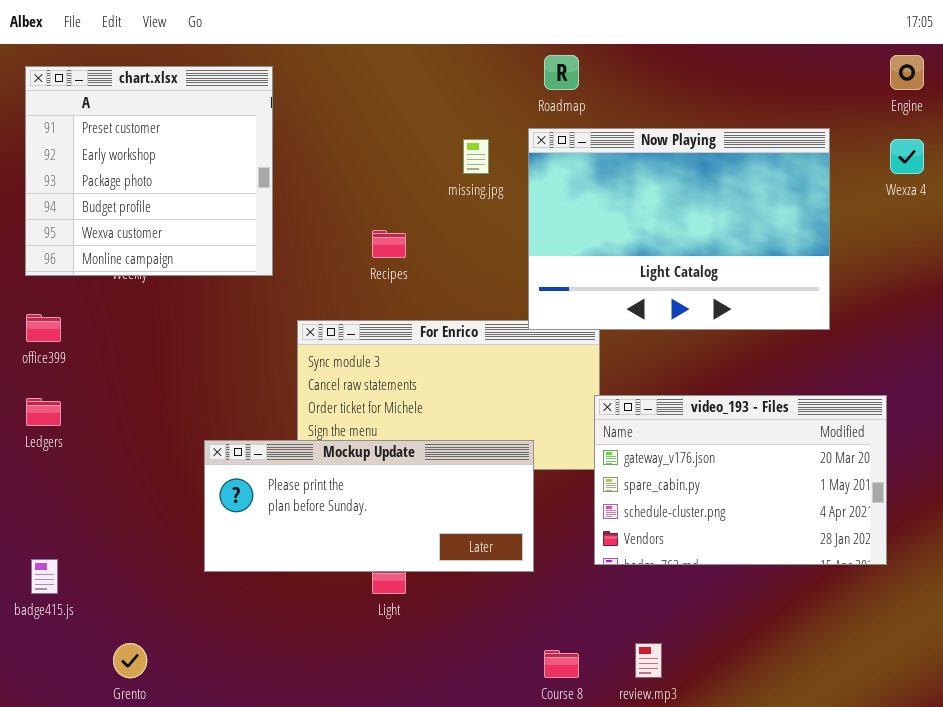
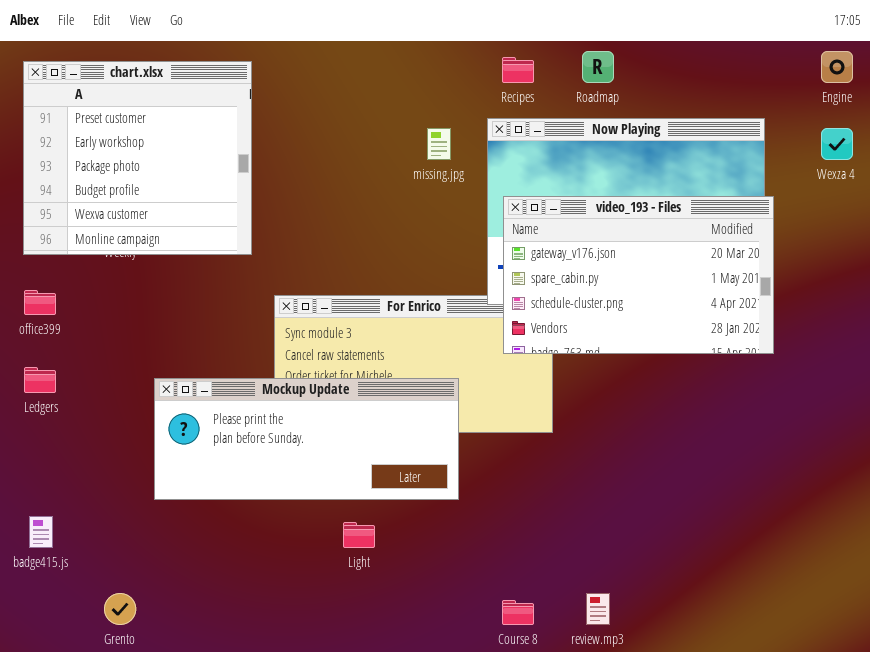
Roadmap: [544,55,579,90] -> [582,51,614,83], moved
Recipes: [372,230,406,258] -> [502,57,534,83], moved
video_193 - Files: [594,395,887,565] -> [503,196,774,354], moved
Mockup Update: [204,440,534,572] -> [154,378,459,500], moved

